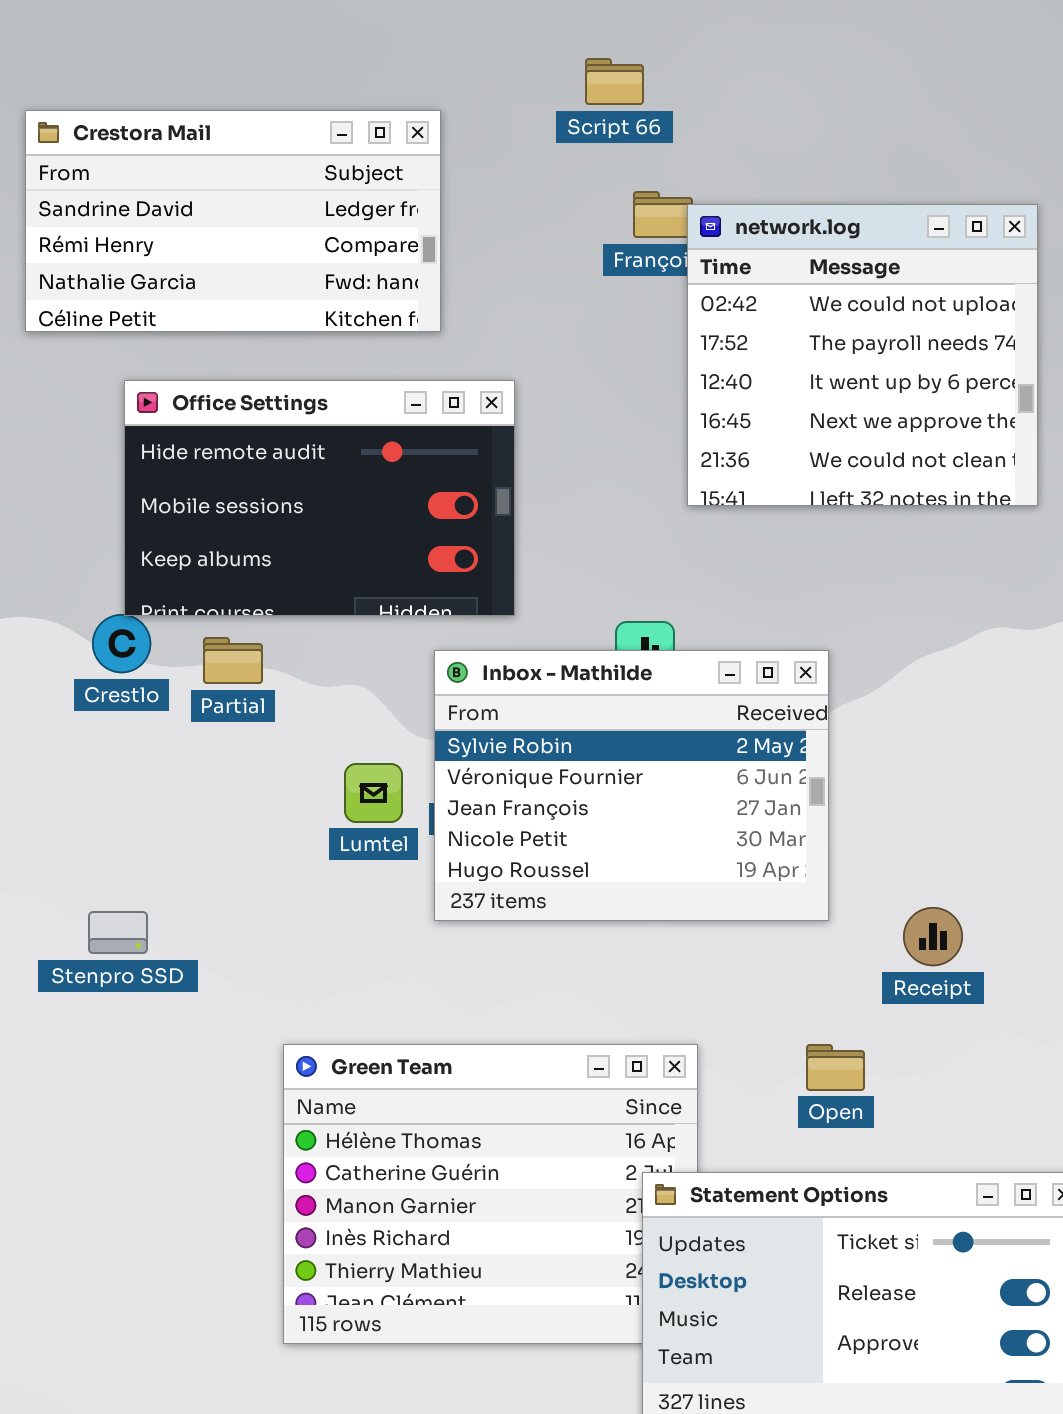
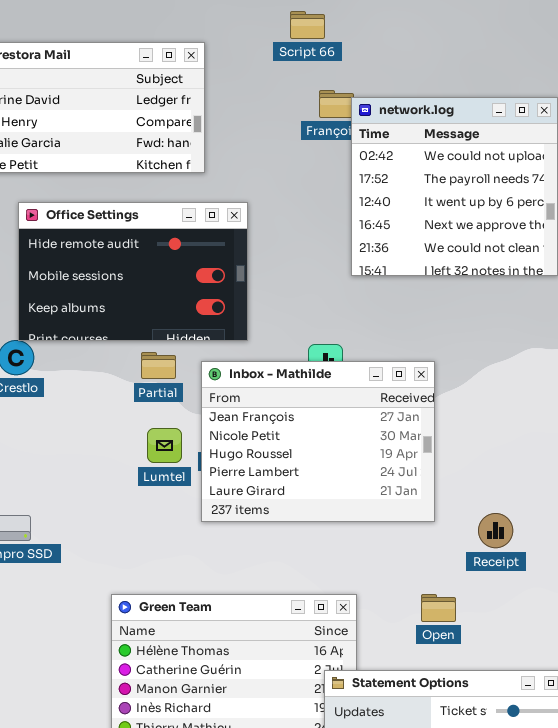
Partial: [203,637,263,684] -> [141,352,176,379], moved
Inbox - Mathilde: [434,650,829,921] -> [201,361,435,522], scrolled down 2 rows

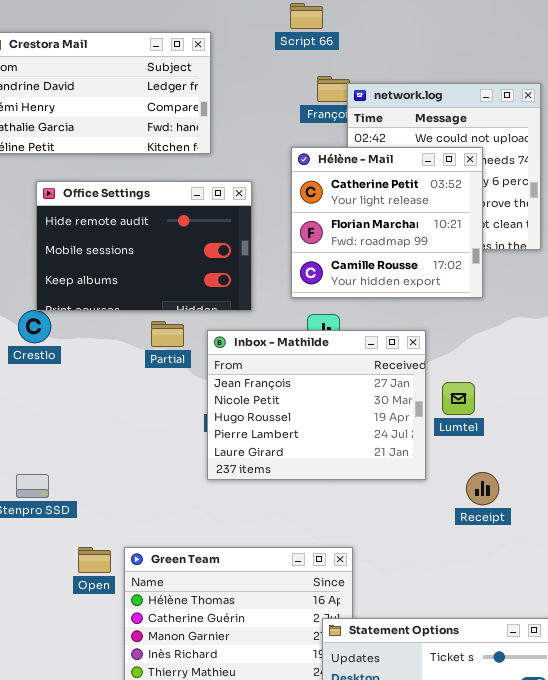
Hélène - Mail: none -> [291,147,483,298], opened
Lumtel: [147,428,182,463] -> [442,382,475,415], moved
Open: [421,594,456,622] -> [78,547,111,573], moved

